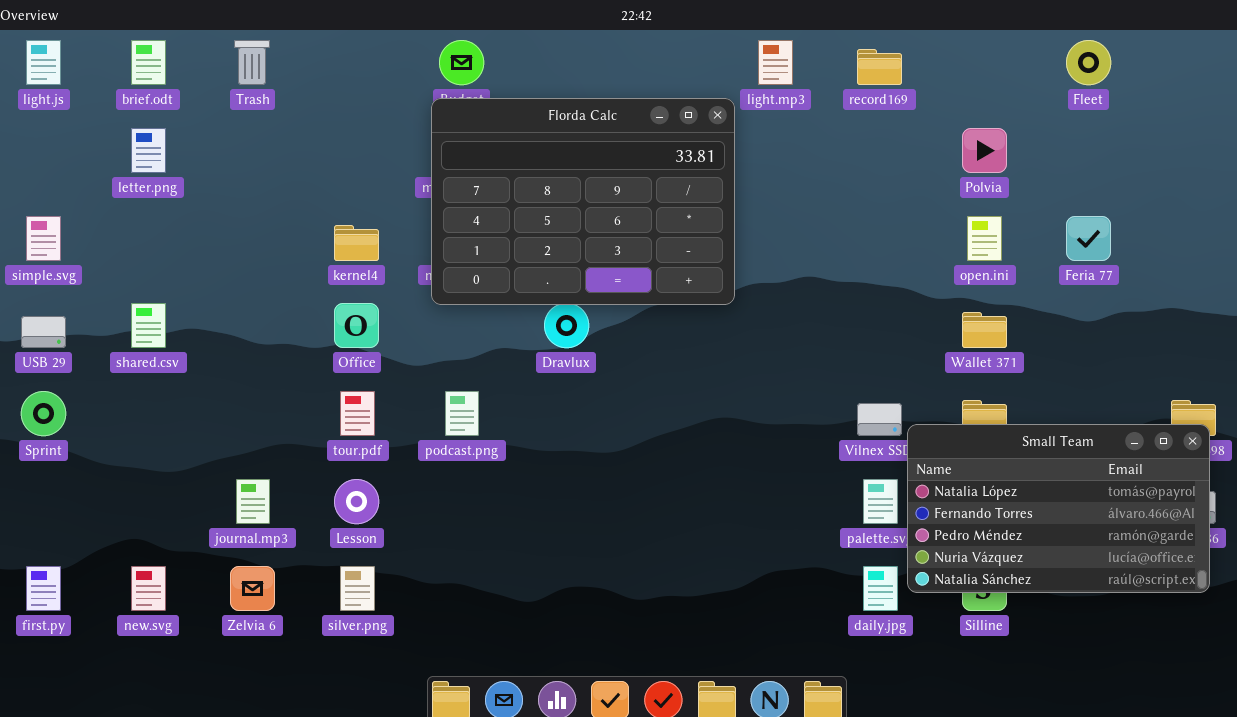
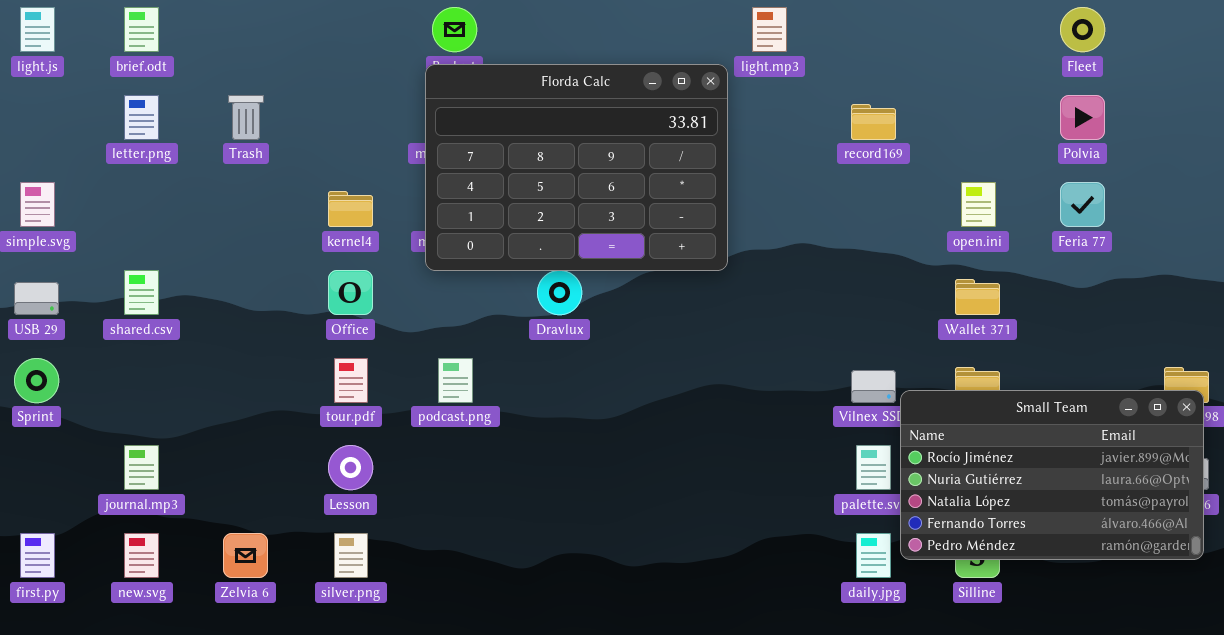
Trash: [234,40,270,85] -> [228,95,264,140], moved
record169: [857,49,902,85] -> [851,104,896,140], moved
Polvia: [962,128,1007,173] -> [1060,95,1105,140], moved
Small Team: [907,424,1210,593] -> [900,390,1204,560], scrolled up 2 rows
journal.mp3: [236,479,270,524] -> [124,445,159,490], moved

